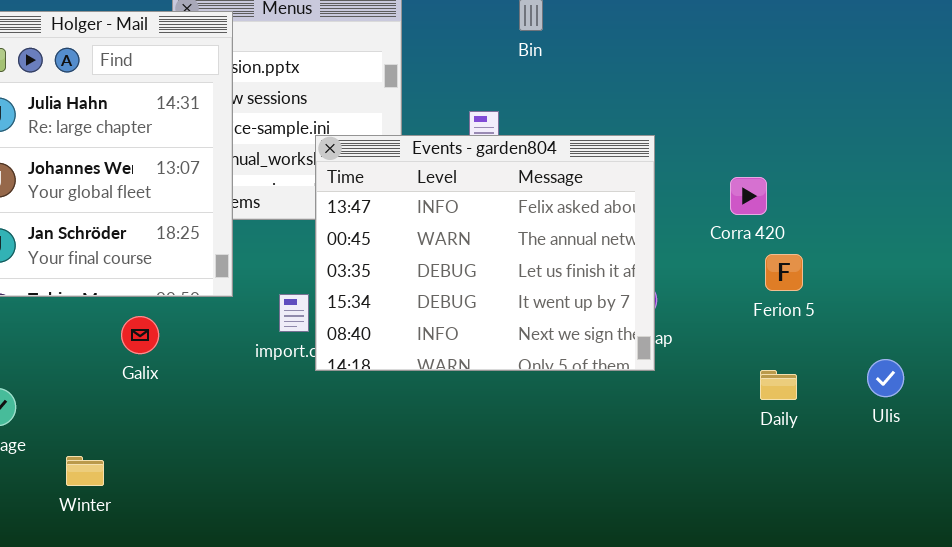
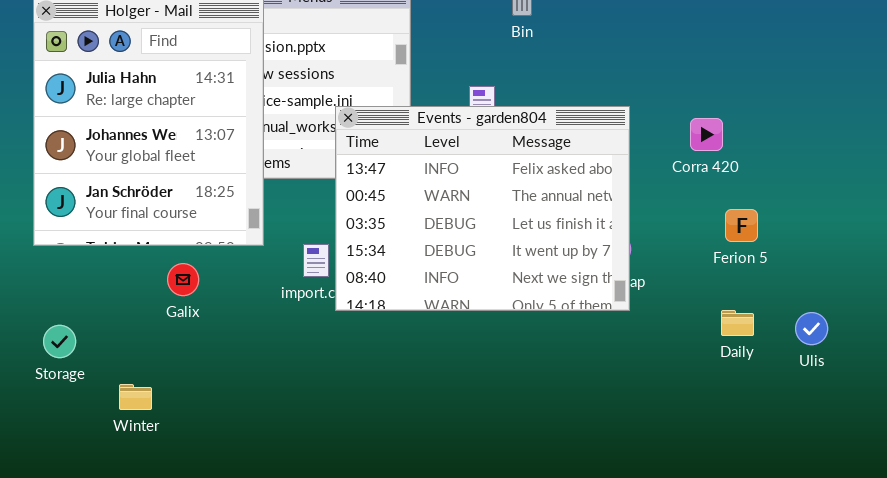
Corra 420: [730,177,767,215] -> [690,118,723,151], moved
Ulis: [867,359,904,397] -> [795,312,828,345], moved

